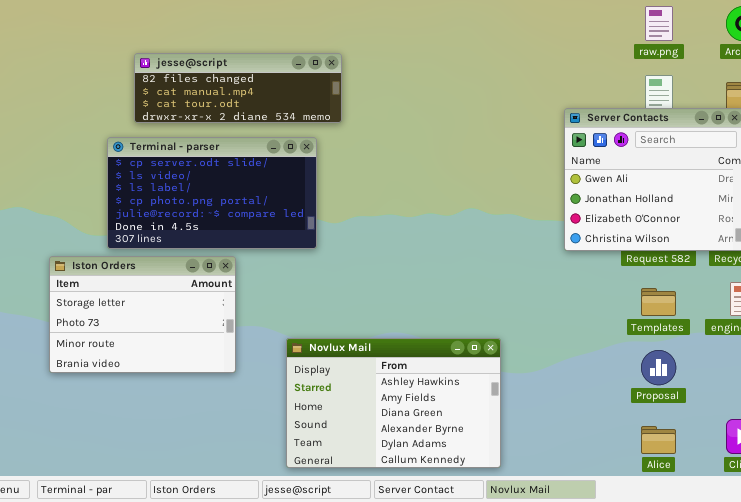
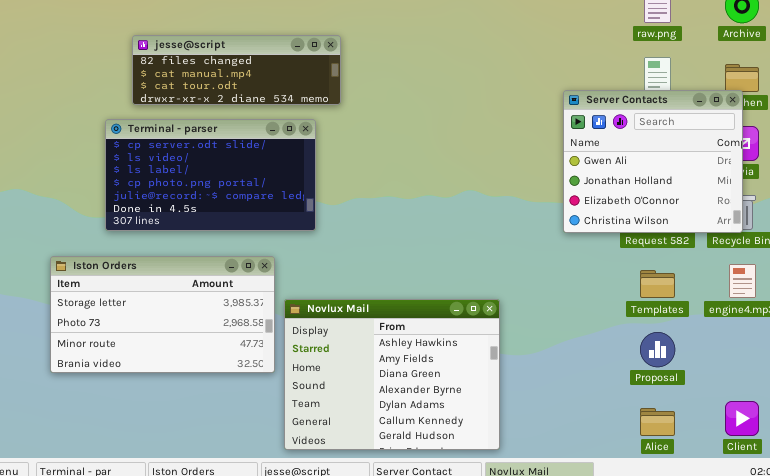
Iston Orders: [49,256,236,373] -> [50,256,275,373], moved, resized
Novlux Mail: [286,338,501,468] -> [284,299,500,450], resized

